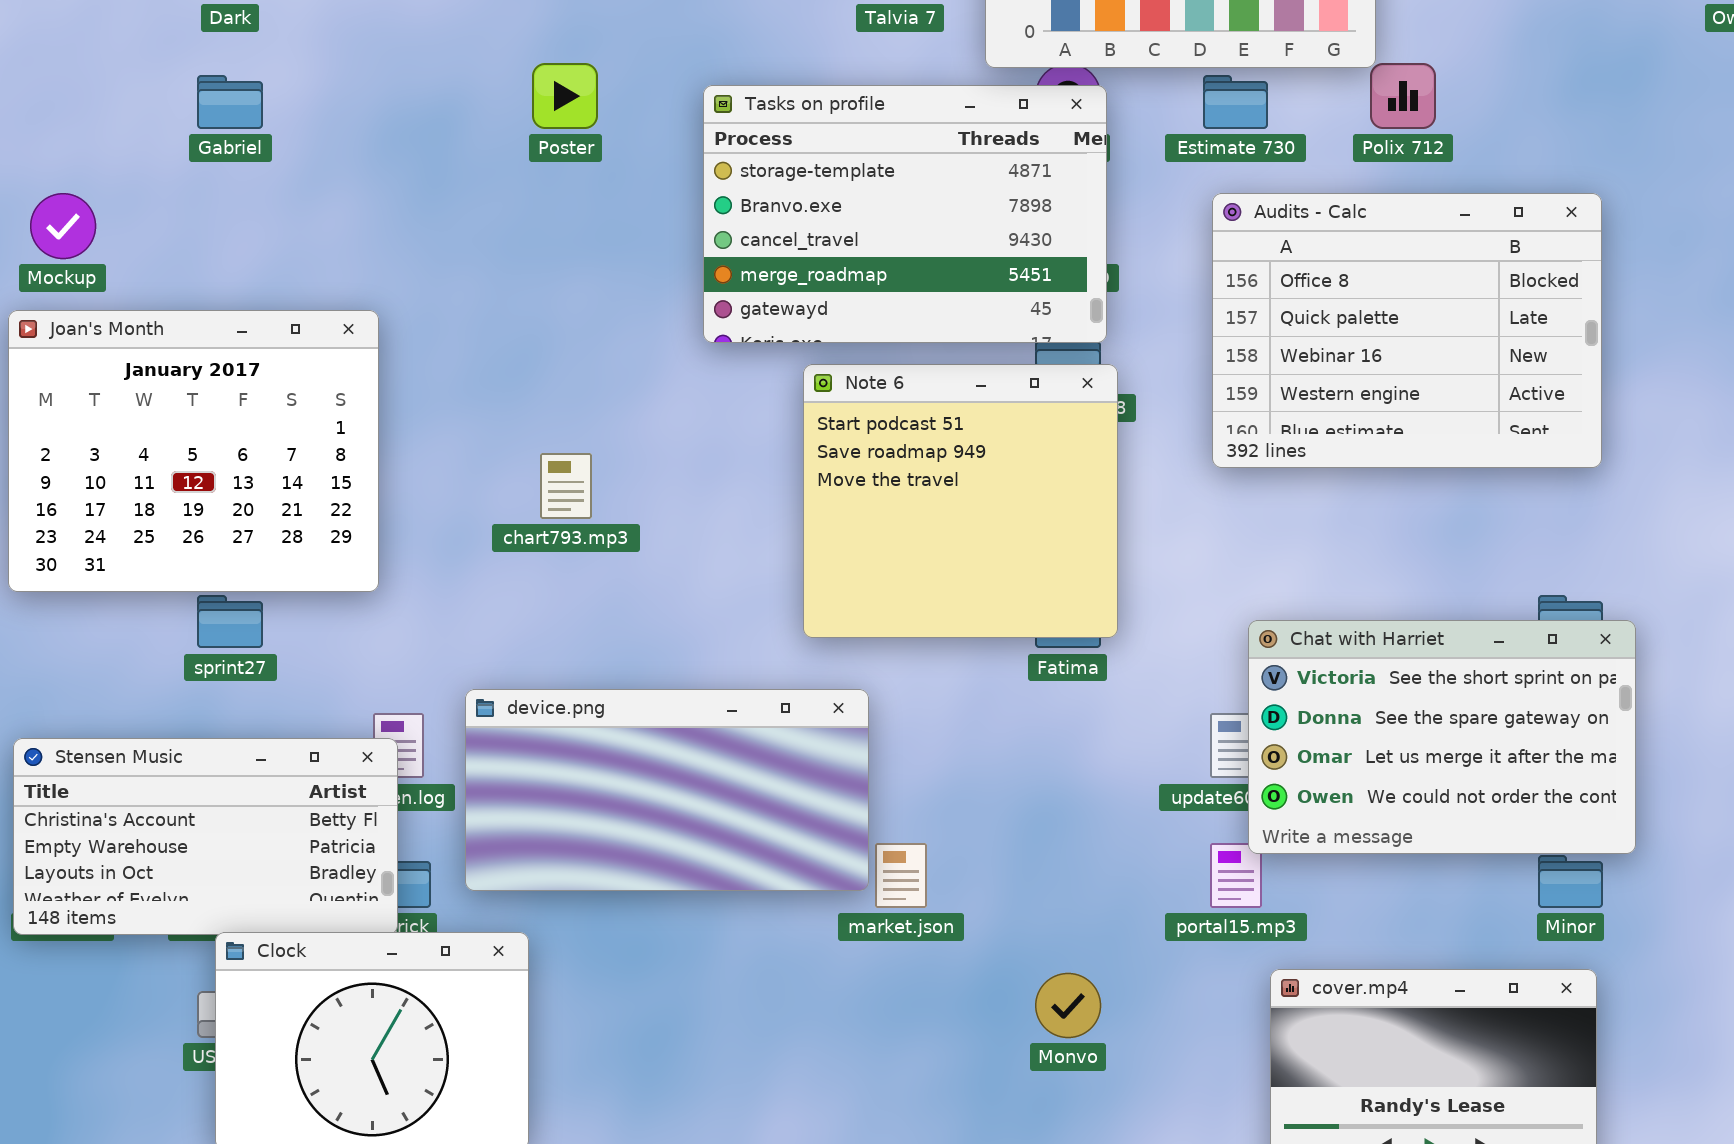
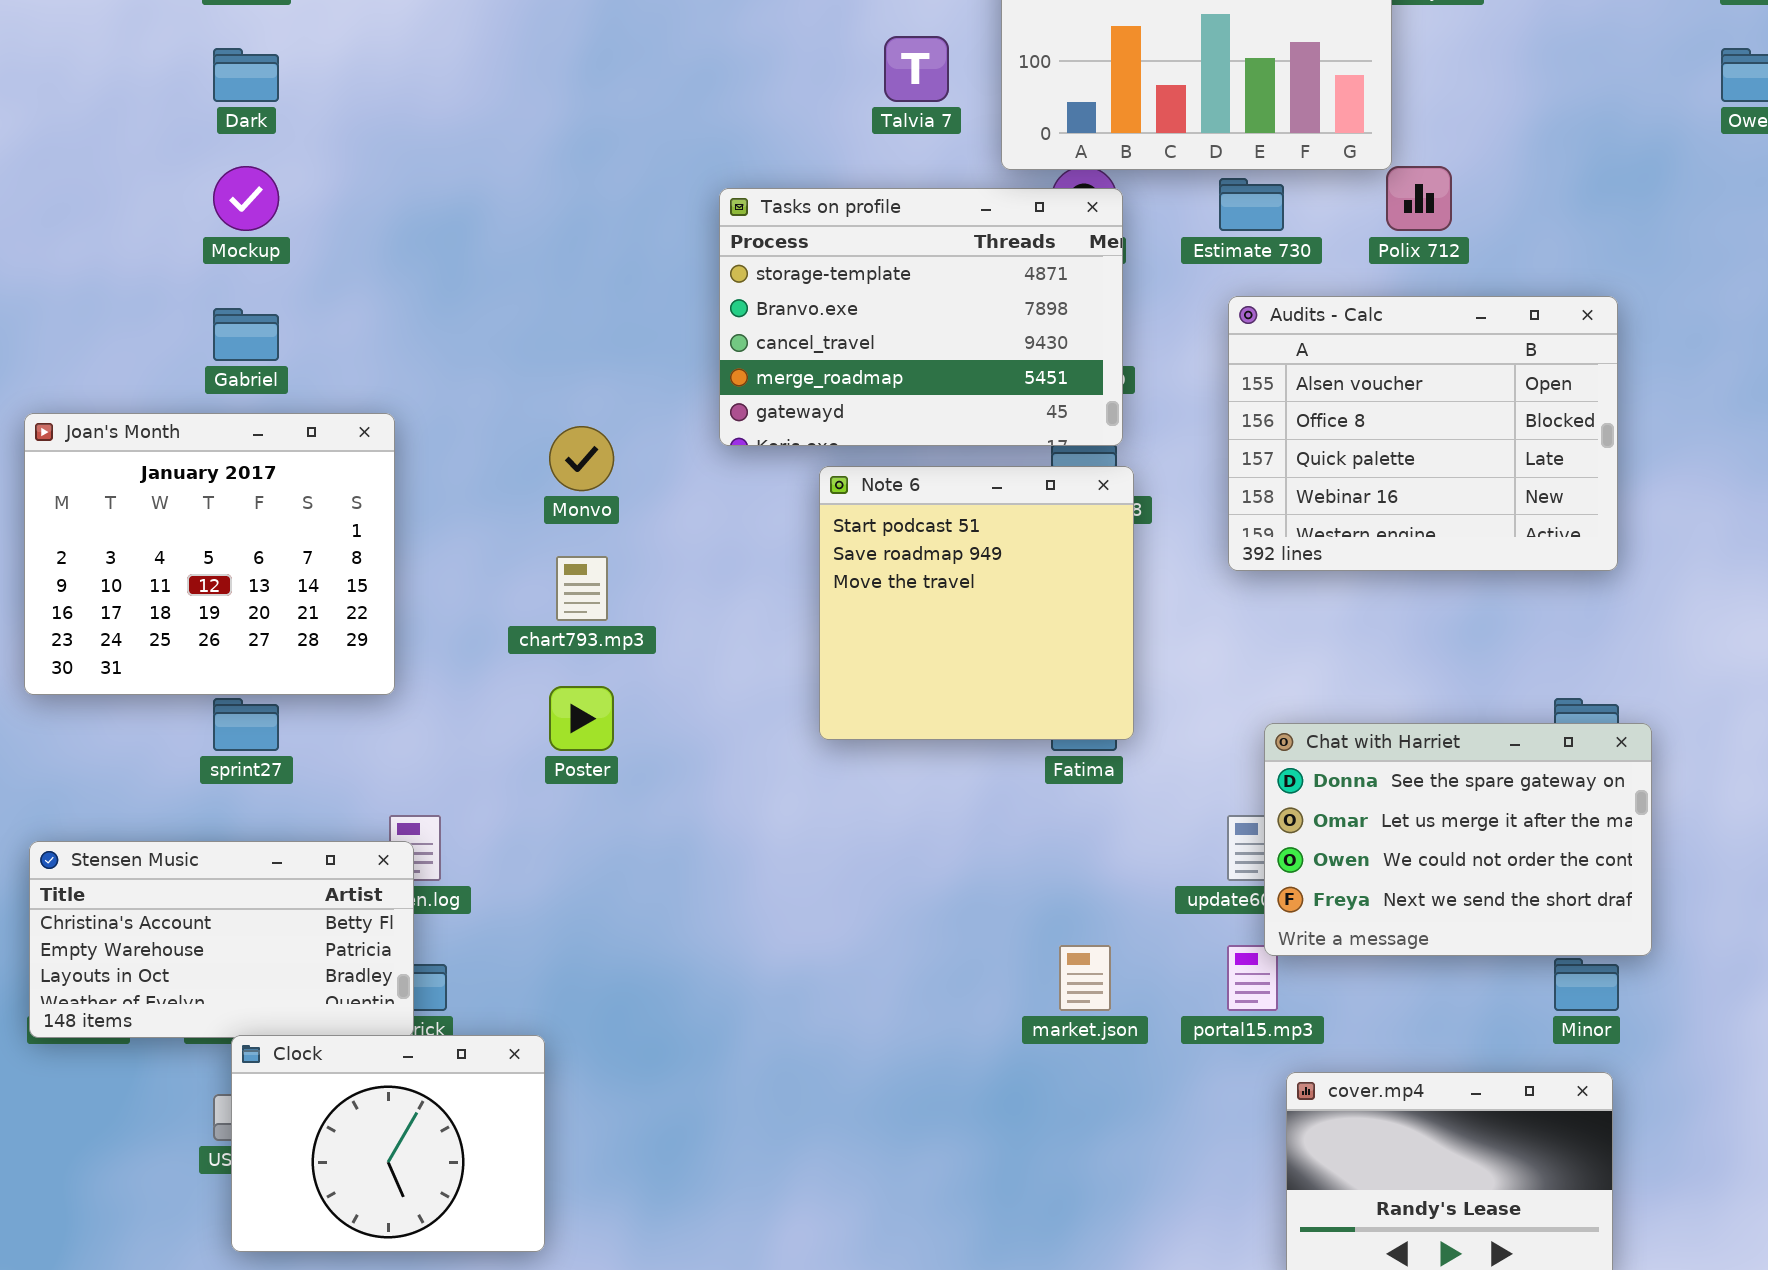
Poster: [532,63,598,129] -> [549,686,614,751], moved
Gabriel: [197,75,263,129] -> [213,308,279,361], moved
Mockup: [30,193,96,259] -> [213,166,279,231], moved
Audits - Calc: [1212,193,1602,468] -> [1228,296,1618,571], scrolled up 1 row
Chat with Harriet: [1248,620,1636,854] -> [1264,723,1652,956], scrolled down 1 row
device.png: [465,689,869,891] -> none, closed
market.json: [875,843,927,908] -> [1059,945,1111,1011], moved
Monvo: [1035,973,1101,1038] -> [549,426,614,491], moved

